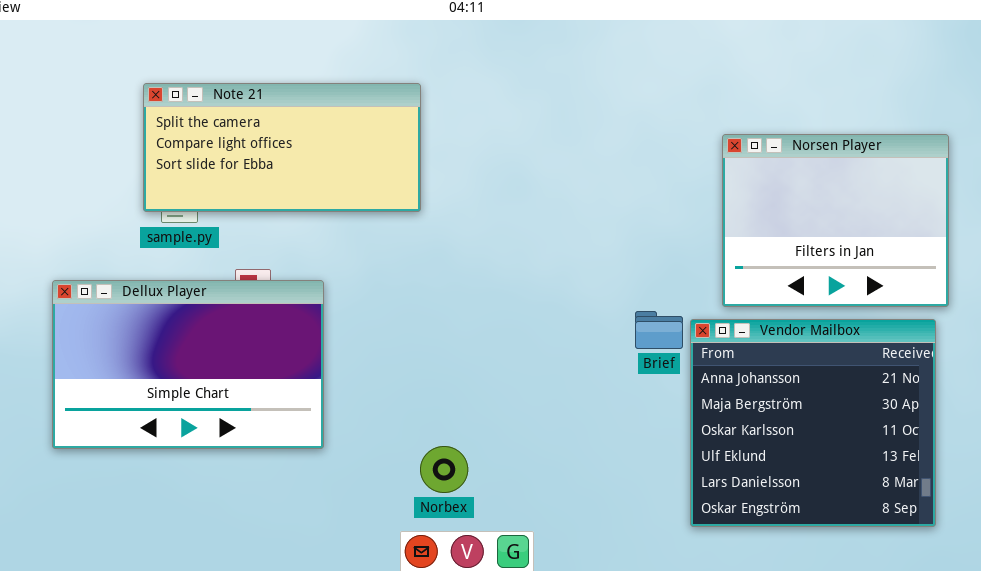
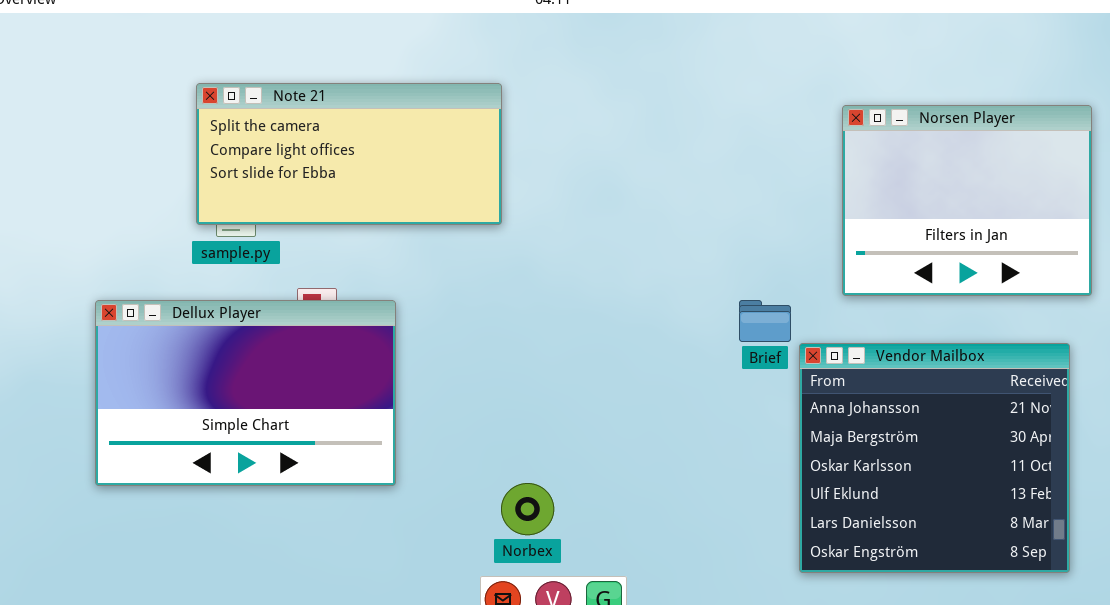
Norsen Player: [722,134,949,307] -> [842,105,1092,296], moved
Brief: [635,311,683,349] -> [739,300,791,342], moved

